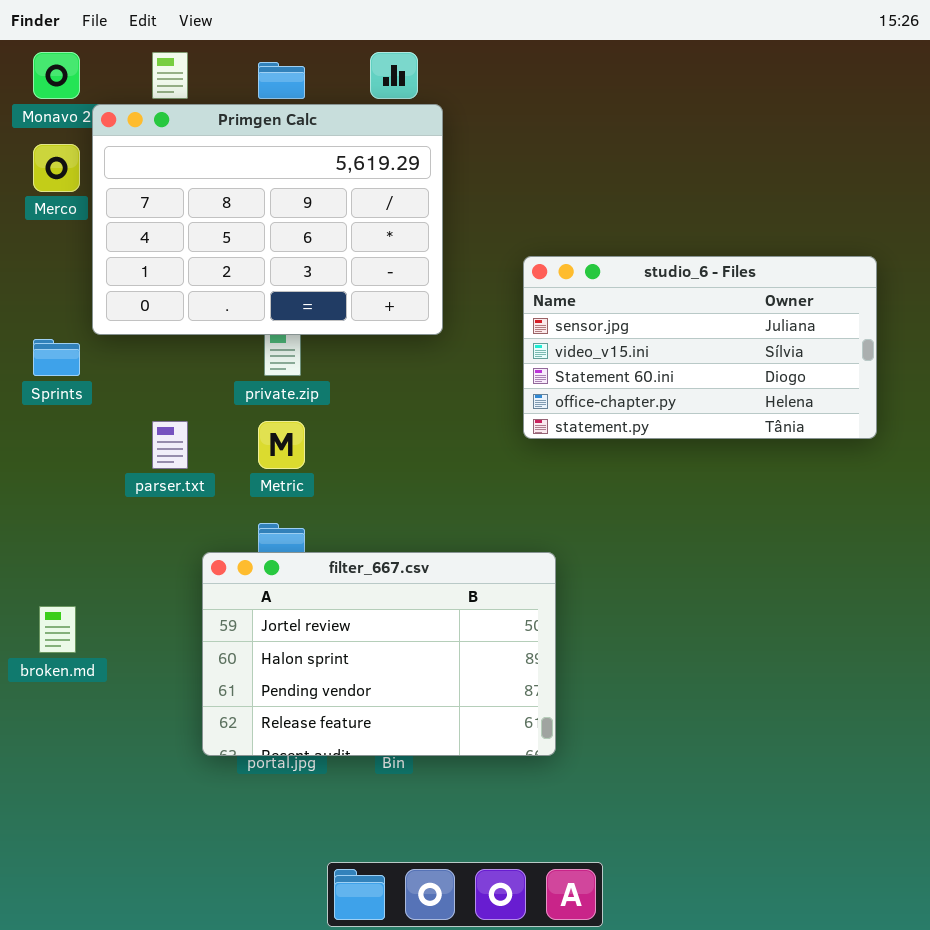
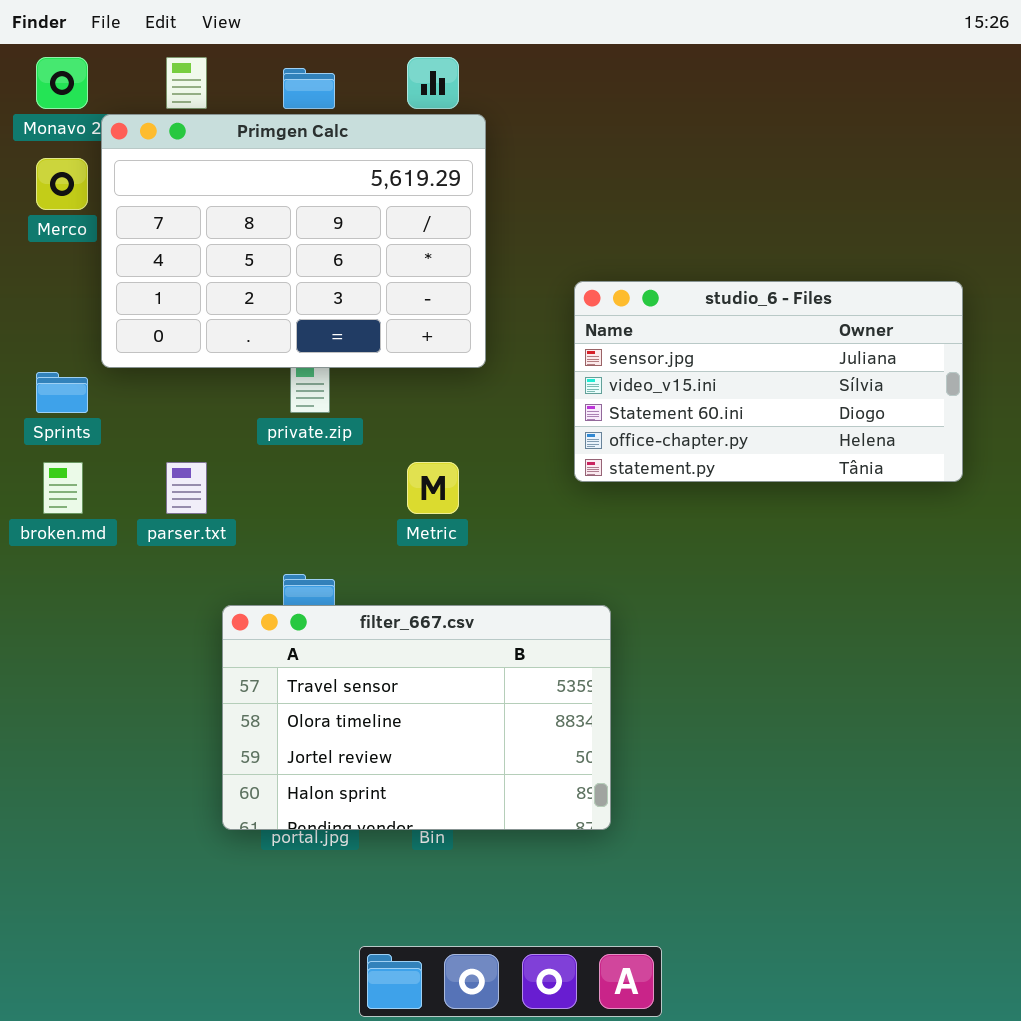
Metric: [258,421,305,469] -> [407,462,459,514], moved
filter_667.csv: [202,552,556,756] -> [222,605,611,830], scrolled up 2 rows
broken.md: [39,606,76,653] -> [43,462,83,514], moved

